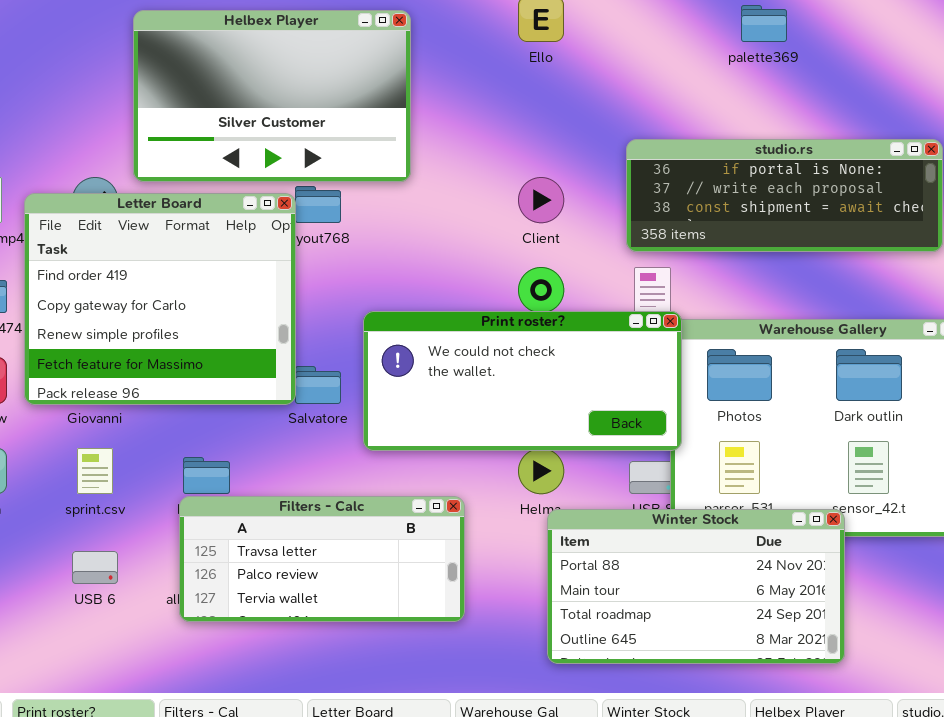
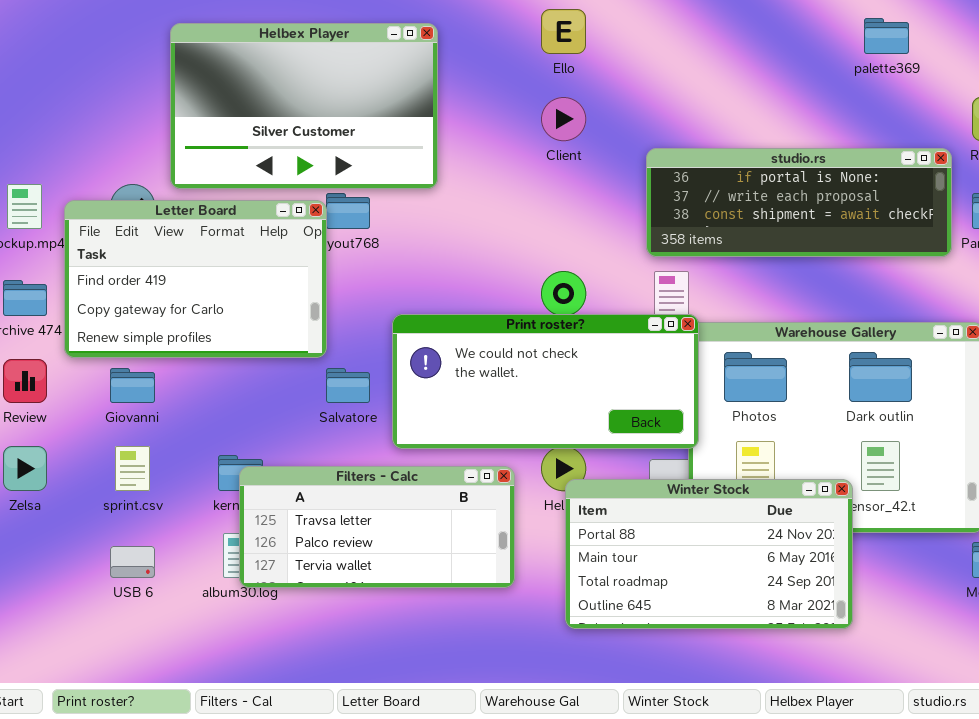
palette369: [741,5,787,42] -> [864,18,909,54], moved
Client: [518,177,564,223] -> [541,97,586,141], moved
Letter Board: [24,193,296,405] -> [64,200,327,358], resized
Filters - Calc: [179,496,465,622] -> [239,466,515,588], moved
Winter Stock: [547,509,845,664] -> [565,479,853,629], moved

